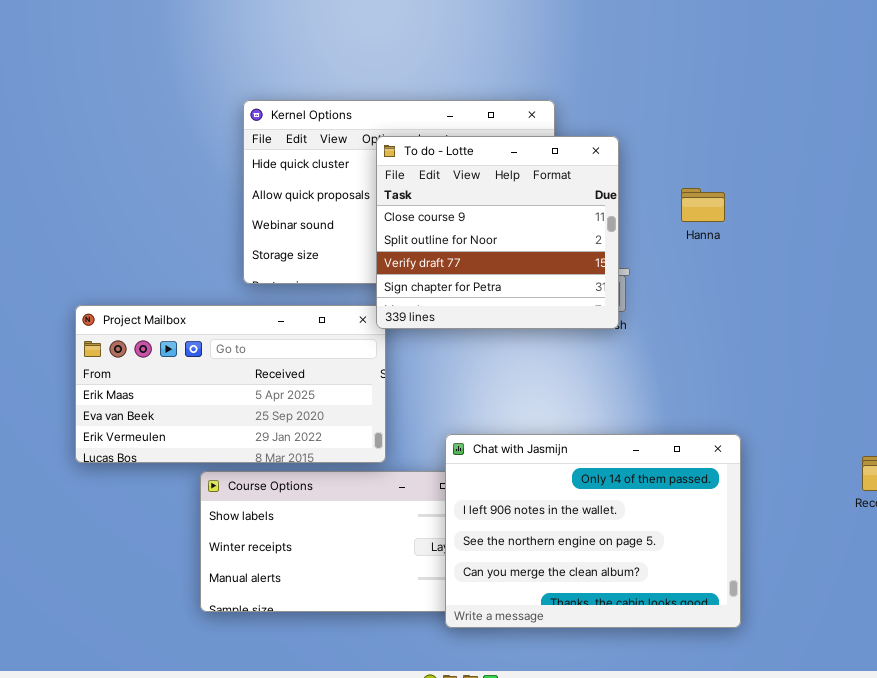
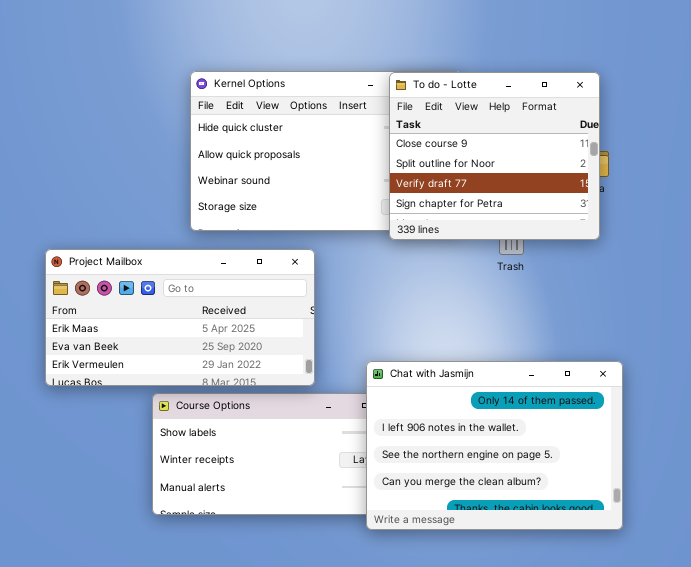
To do - Lotte: [376,136,619,329] -> [389,72,600,240], moved

